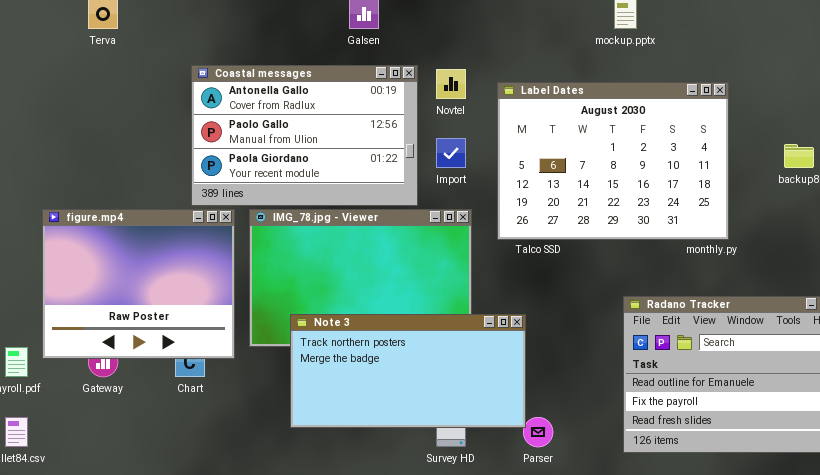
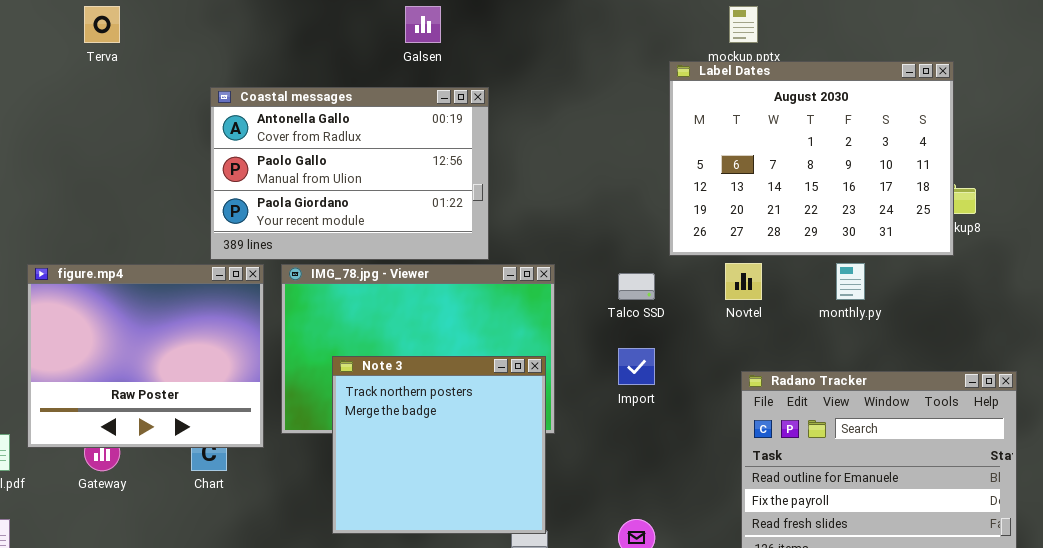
Novtel: [436,69,466,99] -> [725,263,762,300], moved
Label Dates: [497,82,729,240] -> [669,61,954,256], moved
Import: [436,138,466,168] -> [618,348,655,385], moved
Note 3: [290,314,526,428] -> [332,356,546,534], resized

